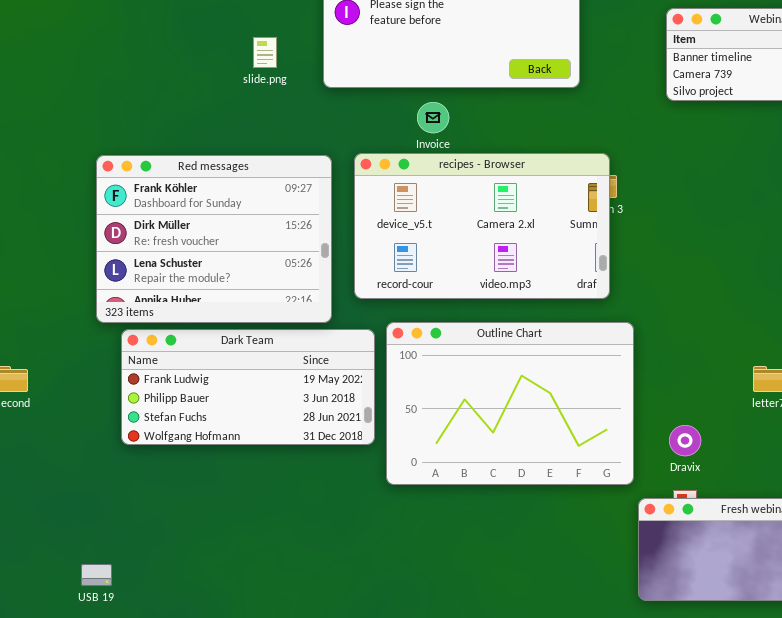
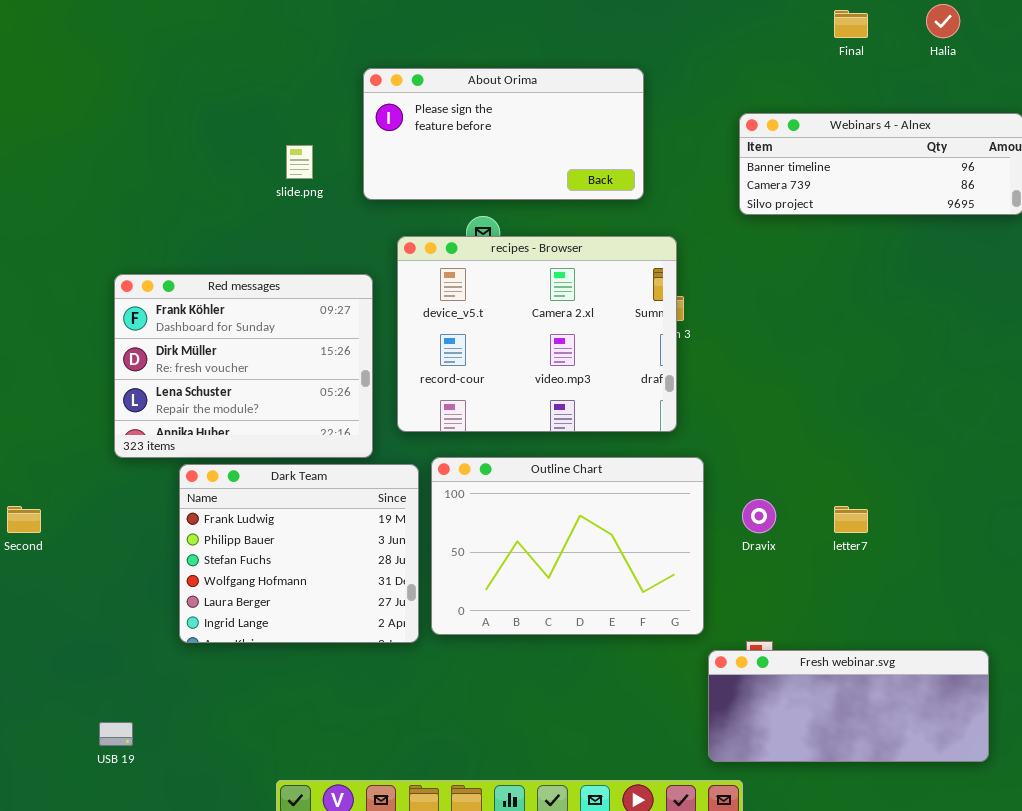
recipes - Browser: [354,153,610,299] -> [397,236,677,432], resized
Dark Team: [121,329,375,445] -> [179,464,419,643], resized
Dravix: [669,425,701,456] -> [742,499,776,533], moved

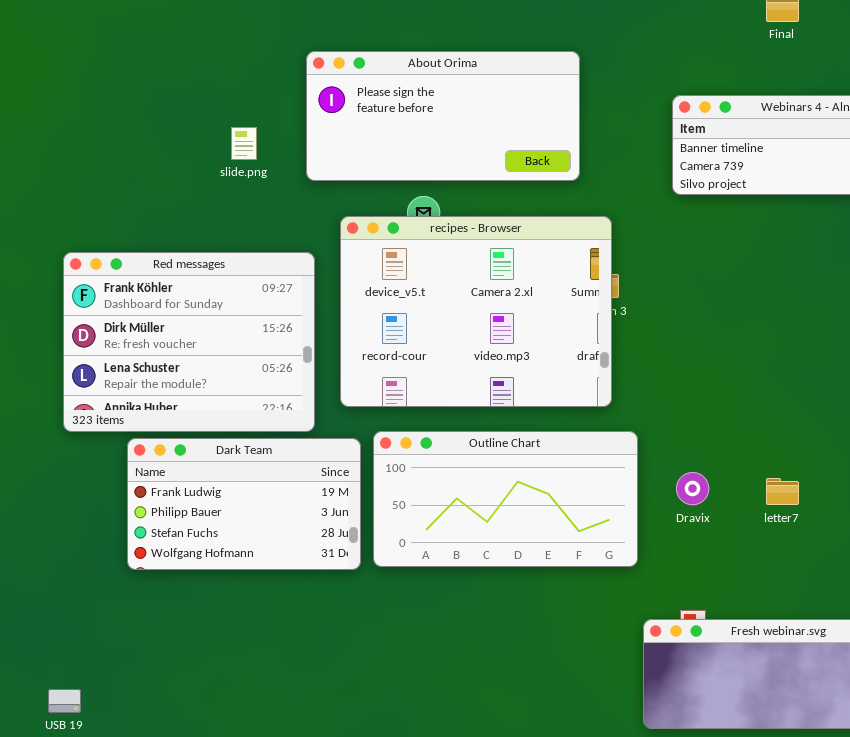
Outline Chart: [431,457,704,635] -> [373,431,638,567], resized
Dark Team: [179,464,419,643] -> [127,438,361,570], resized

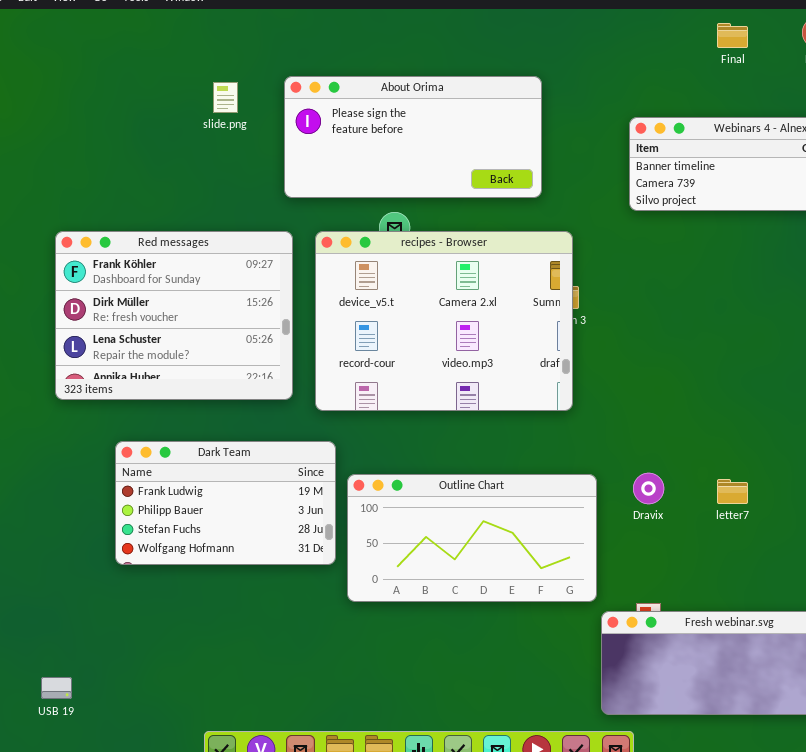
slide.png: [231,127,257,160] -> [213,82,238,113], moved
Red messages: [63,252,315,432] -> [55,231,293,400], moved
Outline Chart: [373,431,638,567] -> [347,474,597,602], moved

